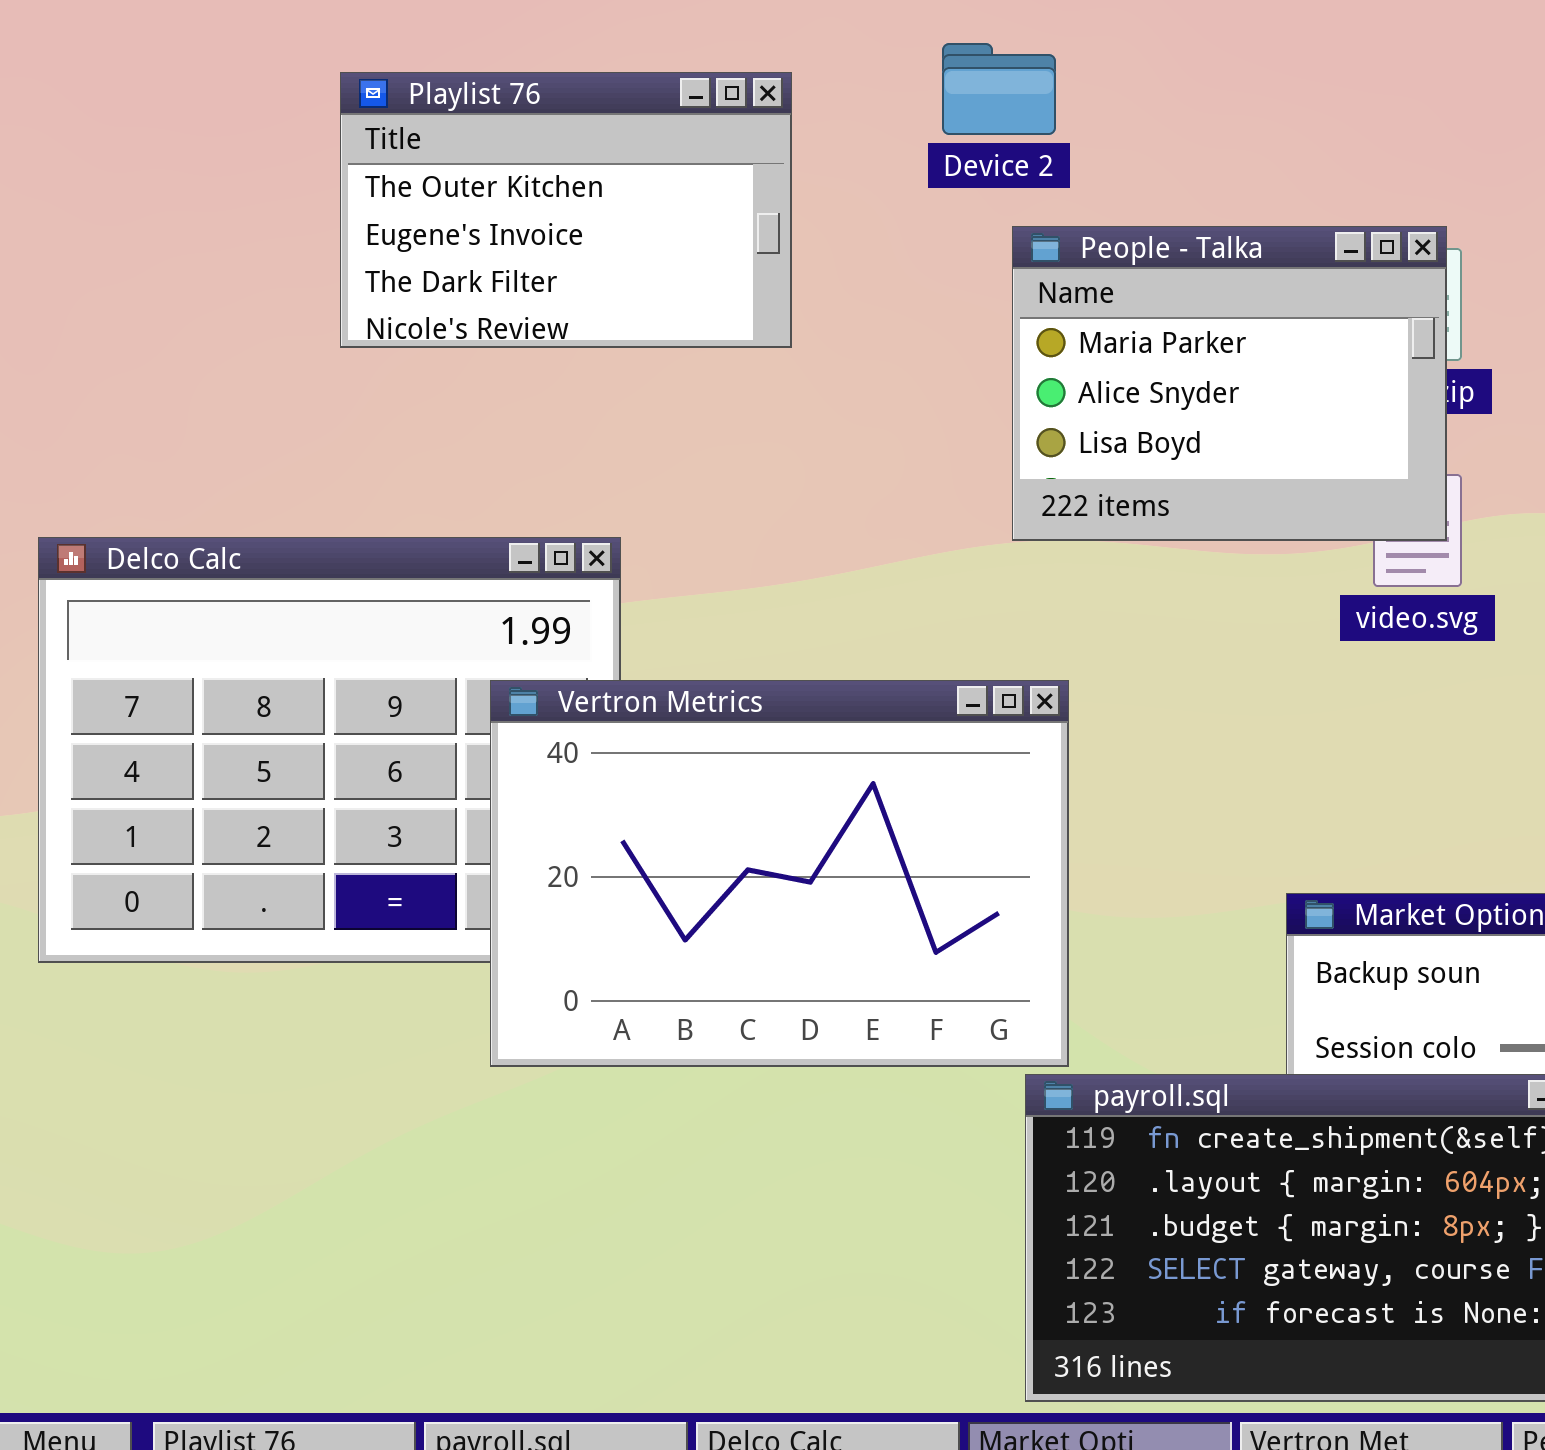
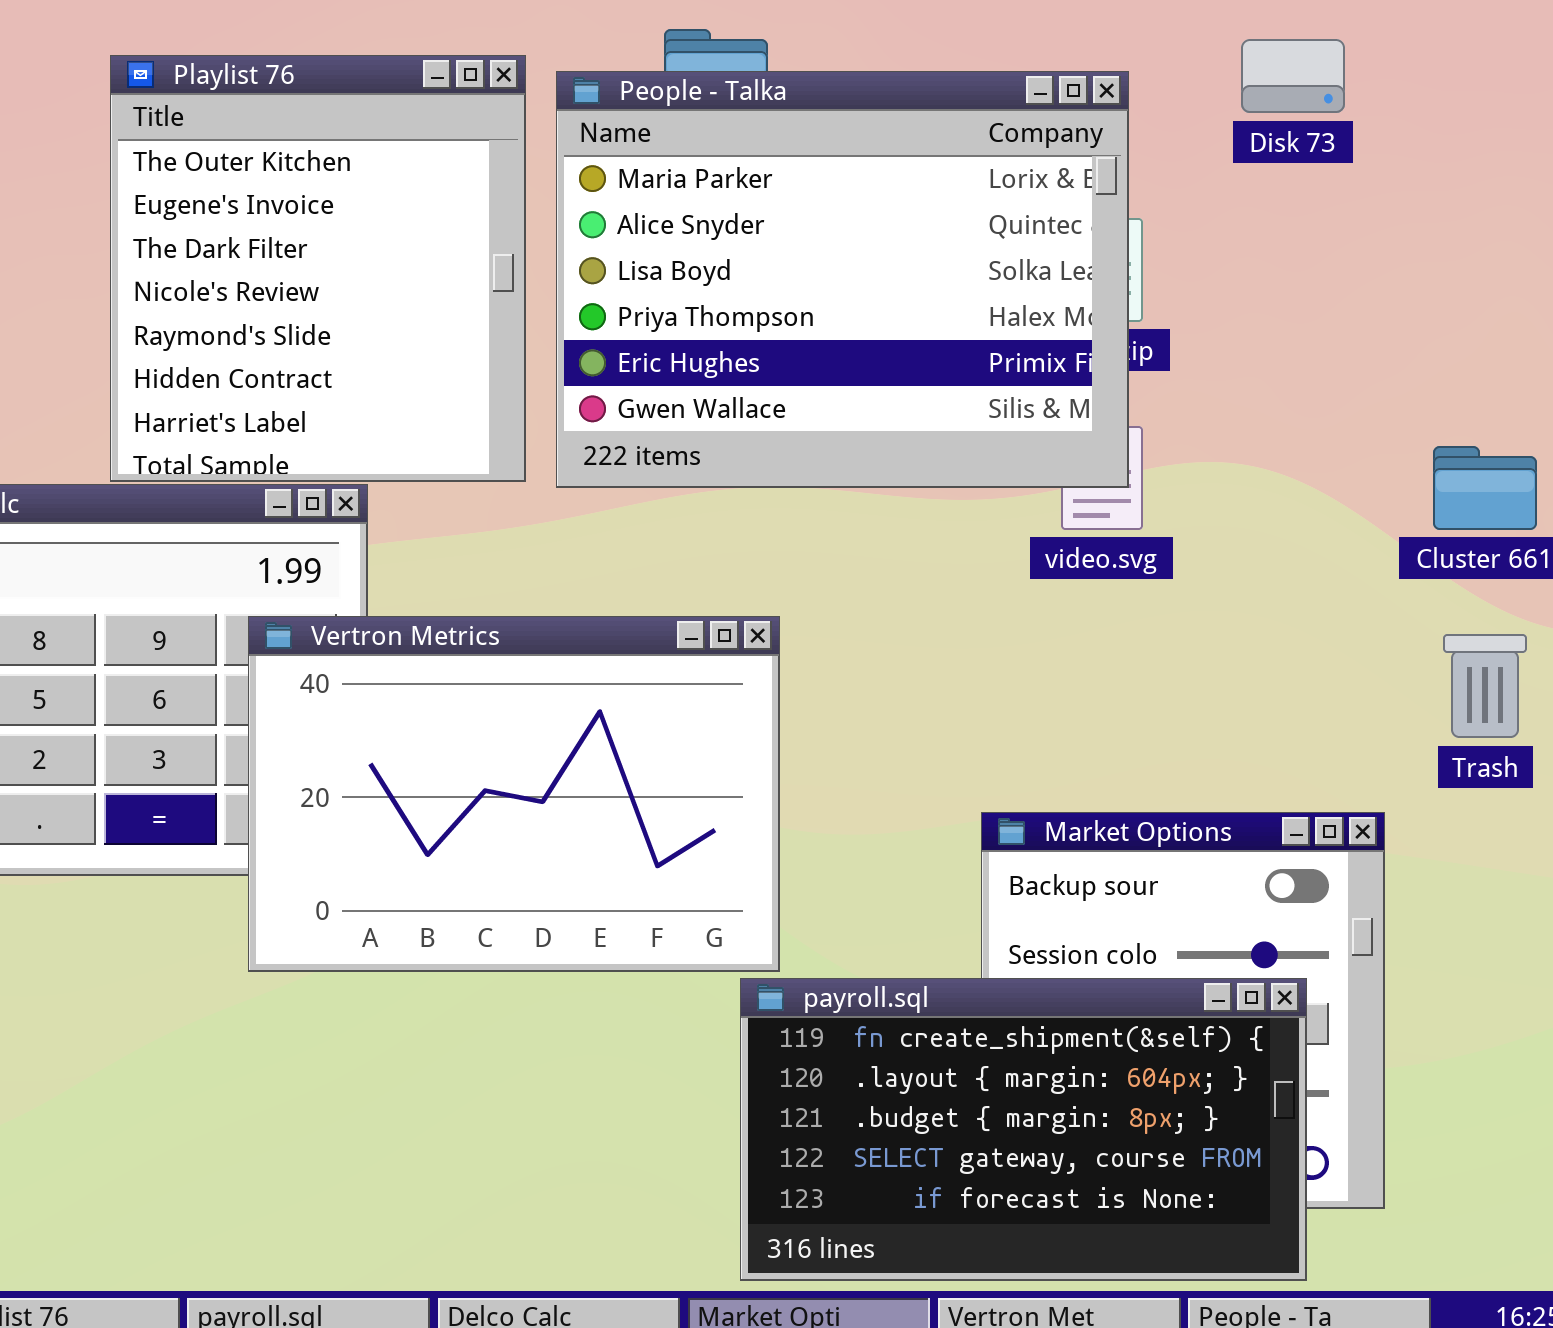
Playlist 76: [340,72,792,348] -> [110,55,526,482], resized
People - Talka: [1012,226,1447,541] -> [556,71,1129,488], resized

